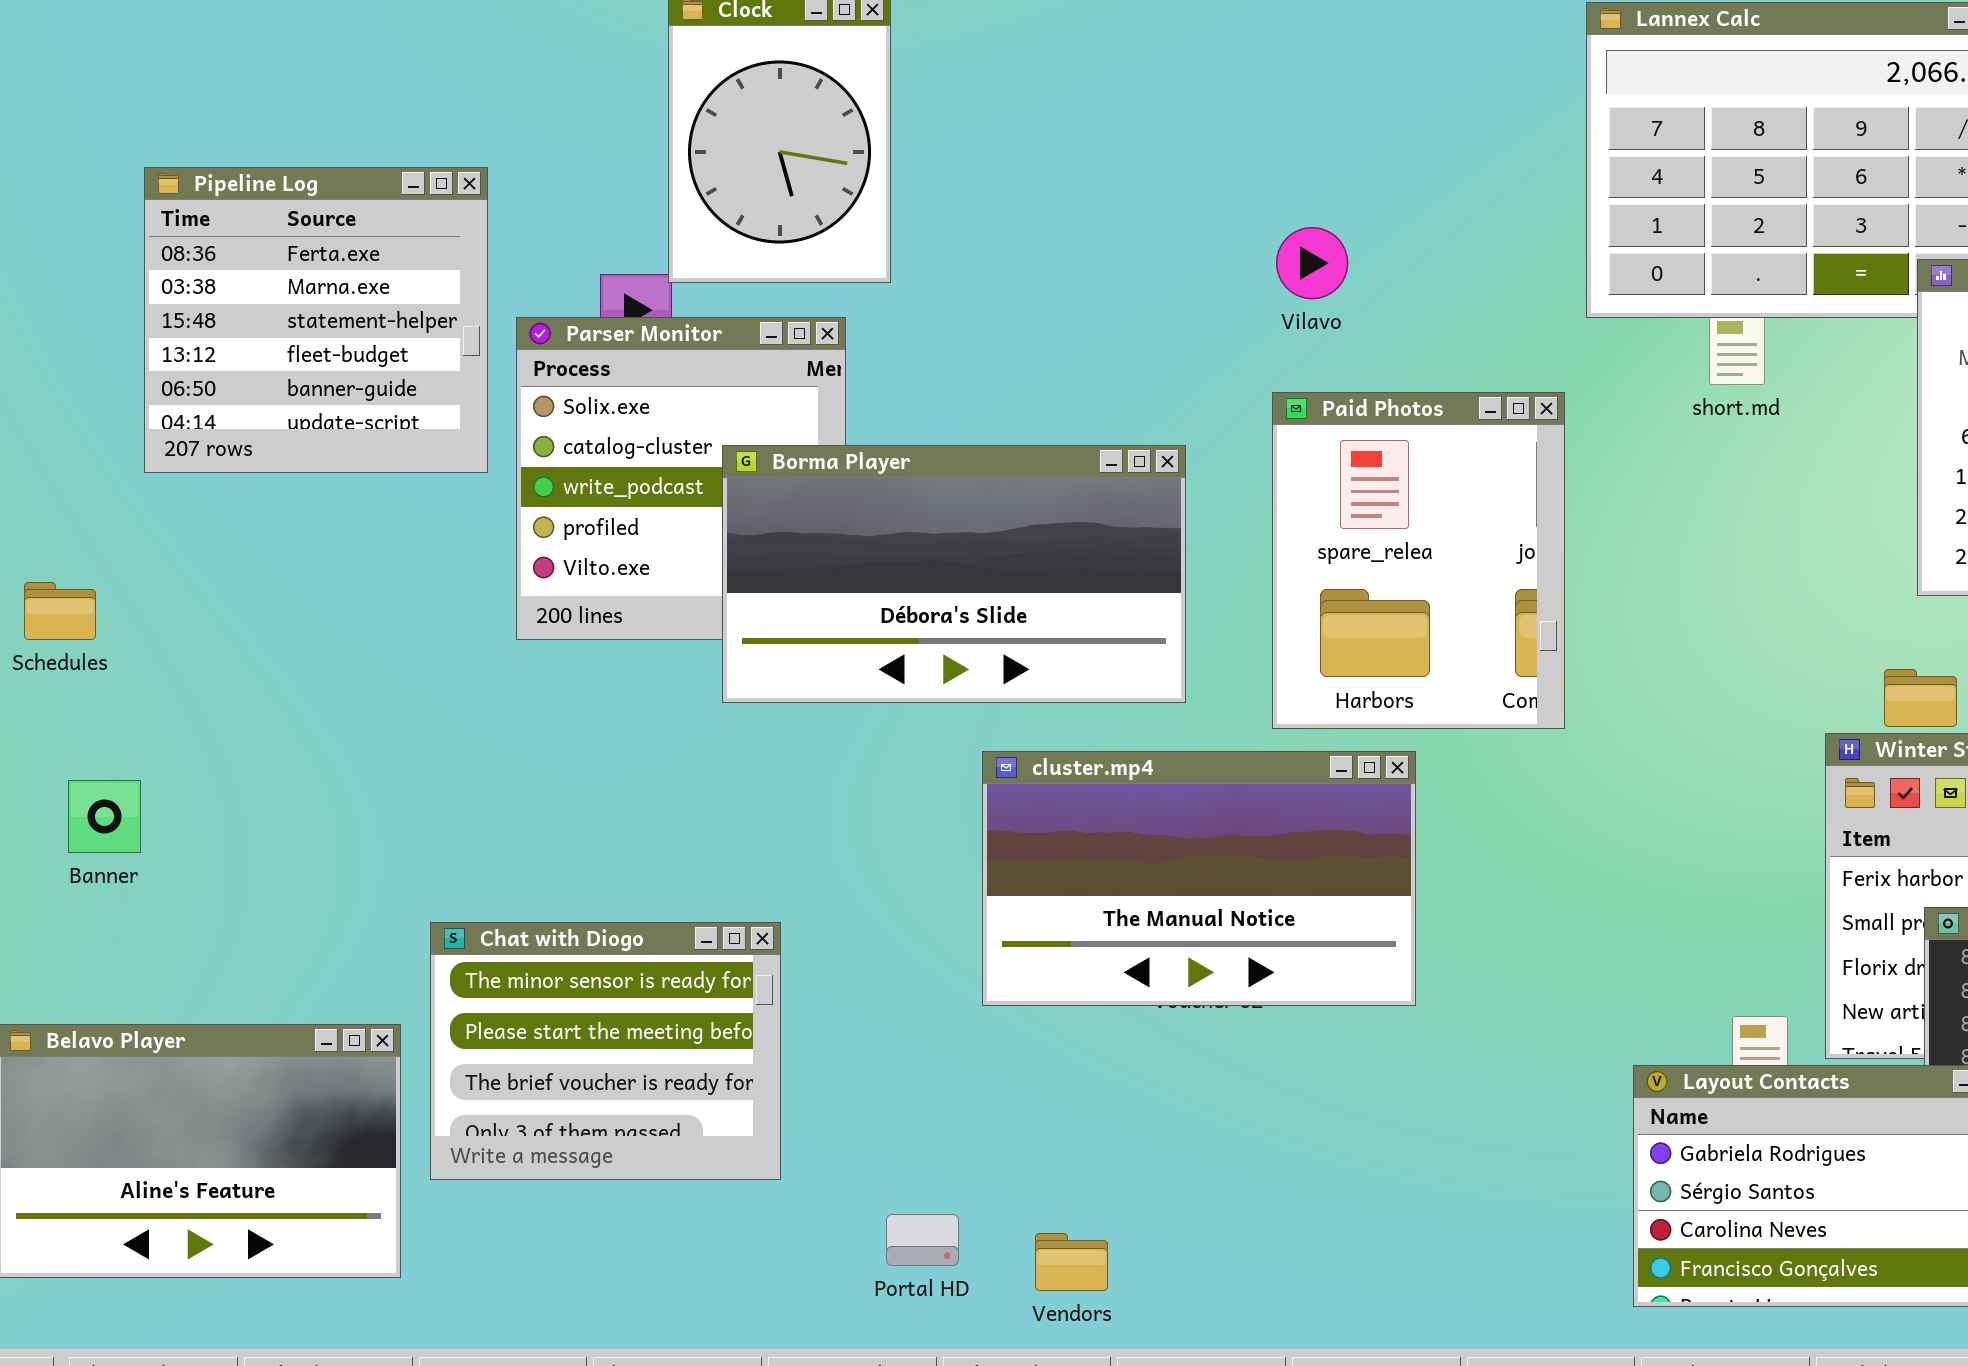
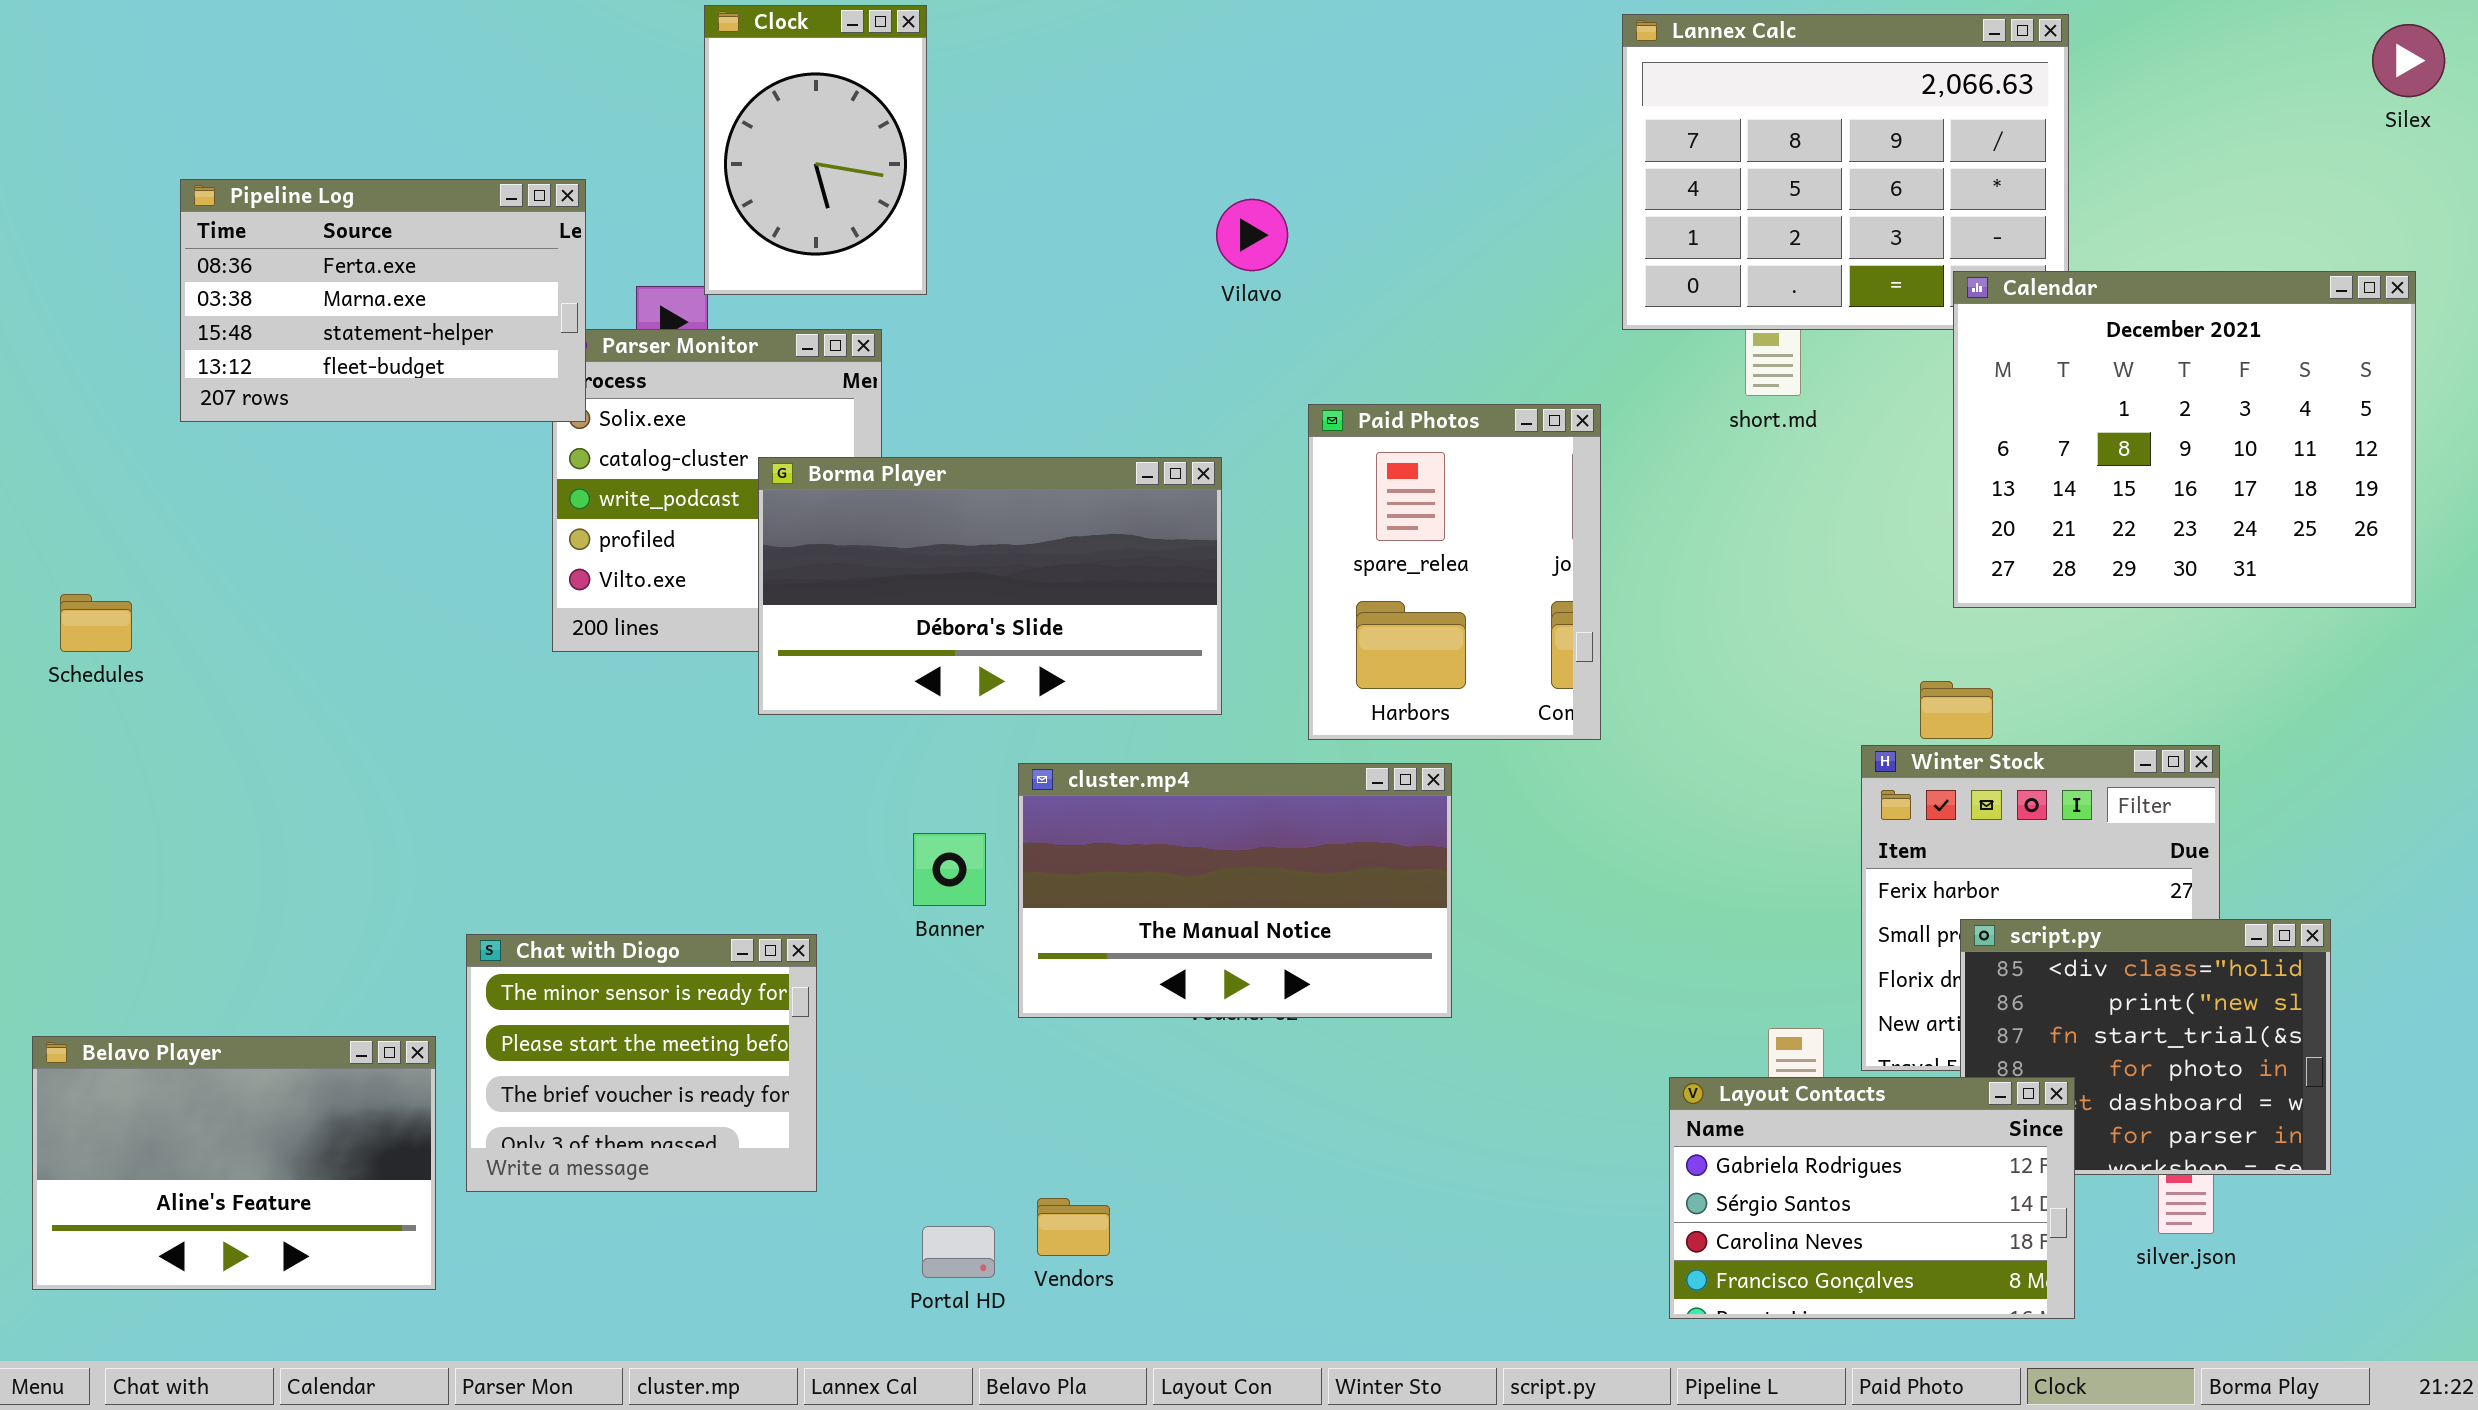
Pipeline Log: [144,167,488,473] -> [180,179,586,422], resized
Vilavo: [1276,227,1348,299] -> [1216,199,1288,271], moved
Banner: [68,780,141,853] -> [913,833,986,906], moved
Vendors: [1035,1233,1108,1291] -> [1037,1198,1110,1256], moved

